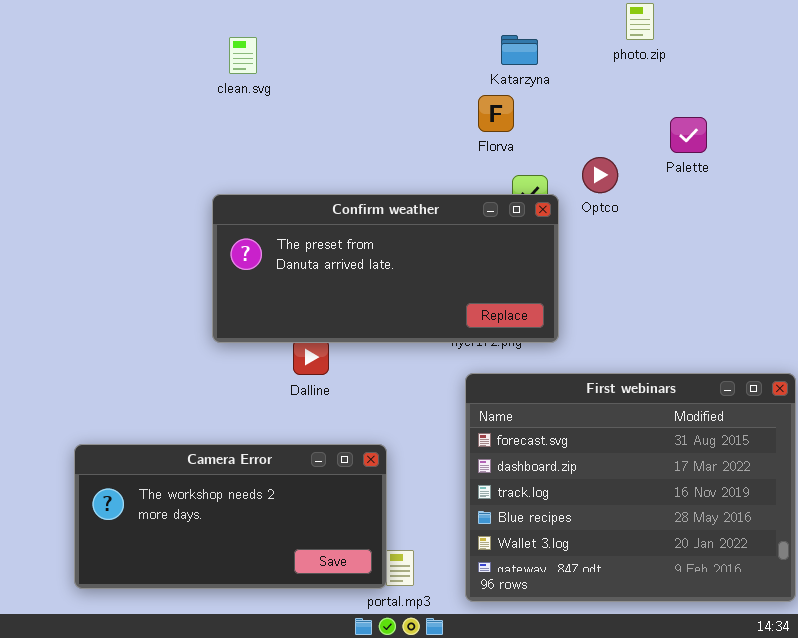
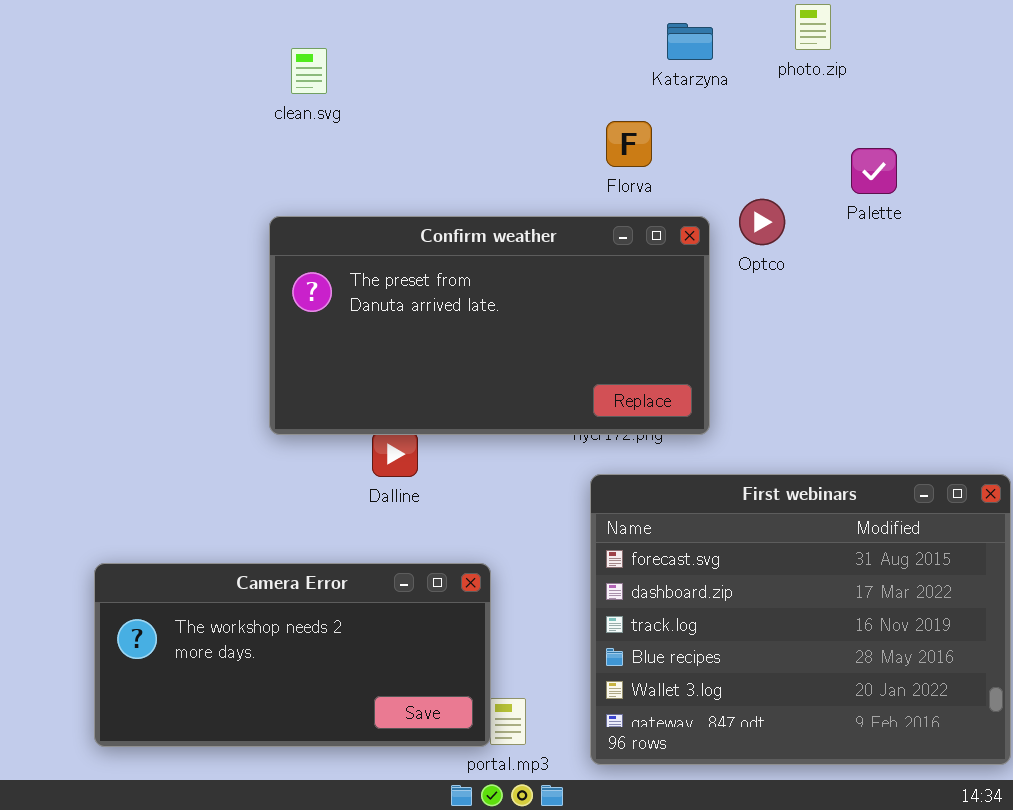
Katarzyna: [501,35,538,65] -> [667,23,713,60], moved
Confirm weather: [212,194,559,343] -> [269,216,710,435], resized

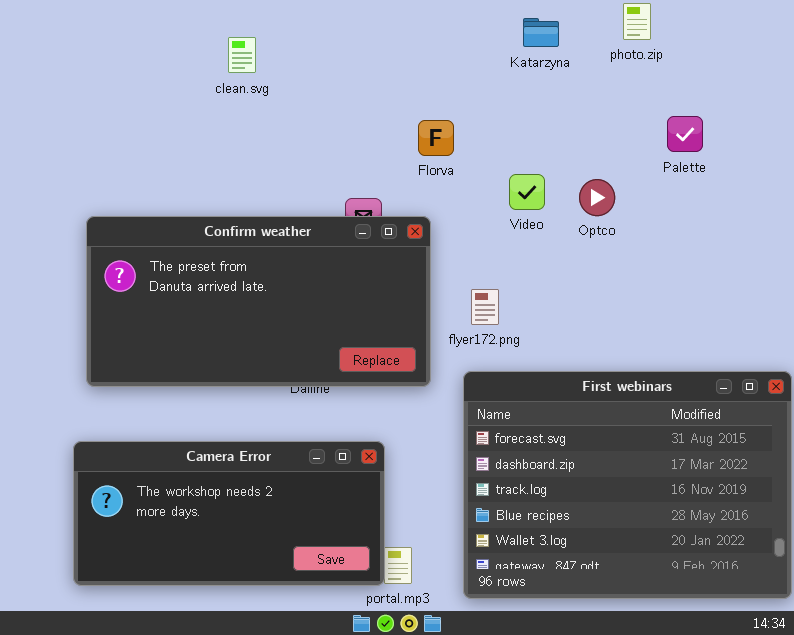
Florva: [606,121,652,167] -> [418,120,454,156], moved
Optco: [739,199,785,245] -> [579,179,615,216], moved
Confirm weather: [269,216,710,435] -> [86,216,431,387], moved

